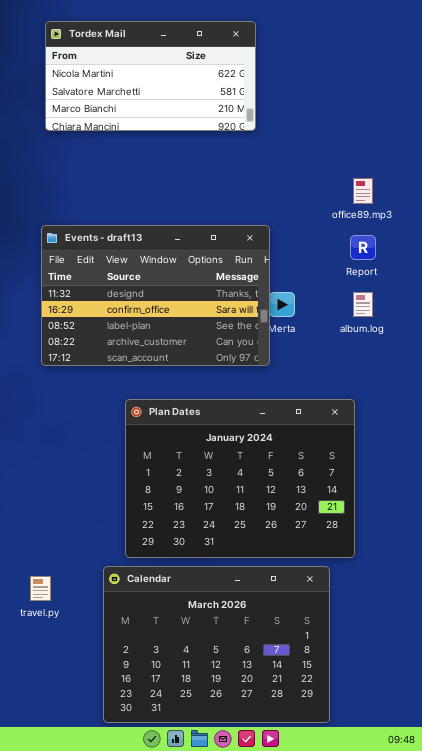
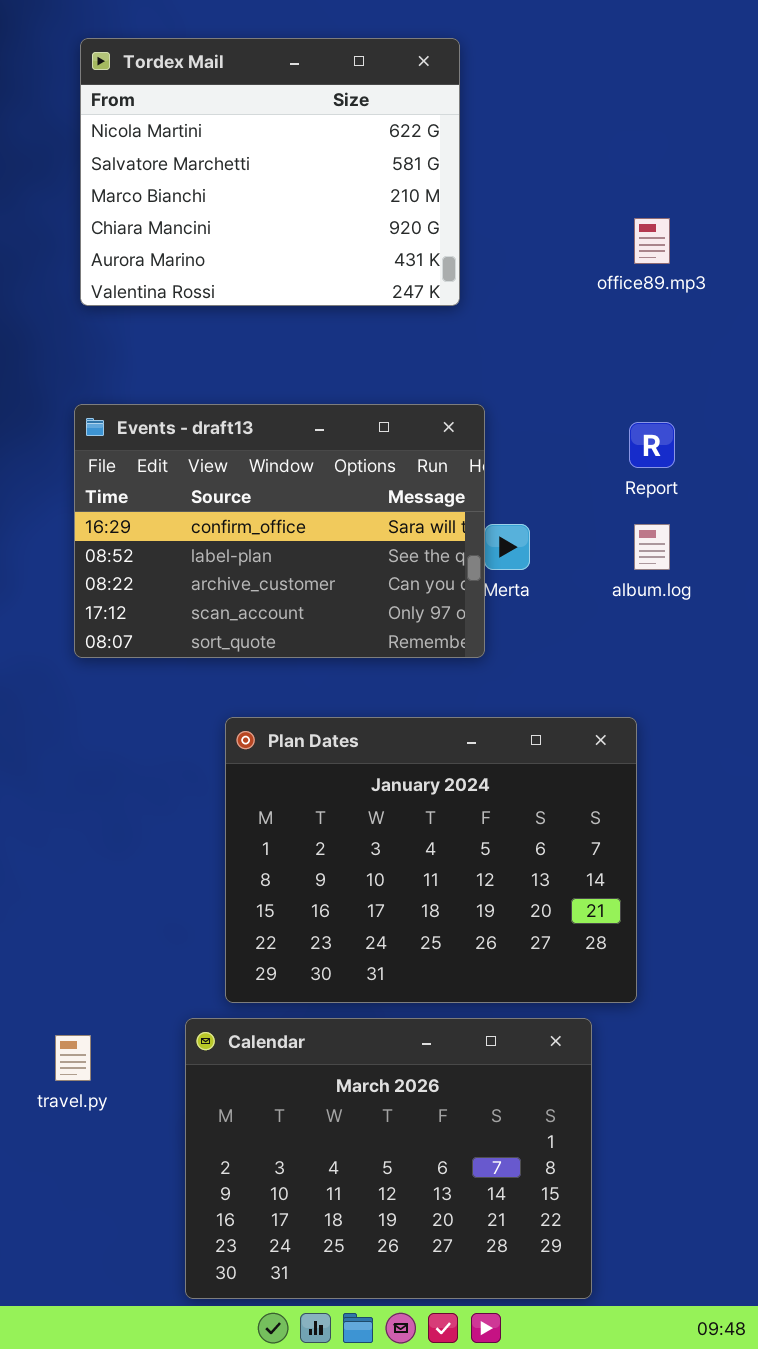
Tordex Mail: [45,21,256,131] -> [80,38,460,306], resized
office89.mp3: [353,178,373,204] -> [634,218,670,264], moved
Events - draft13: [41,225,270,366] -> [74,404,485,658], scrolled down 1 row

